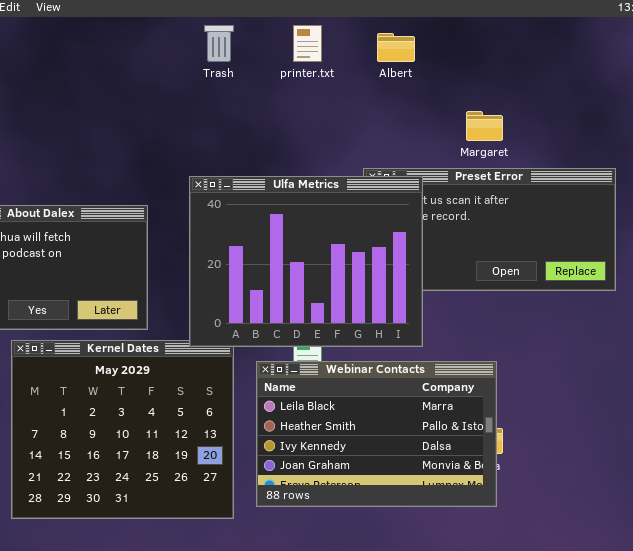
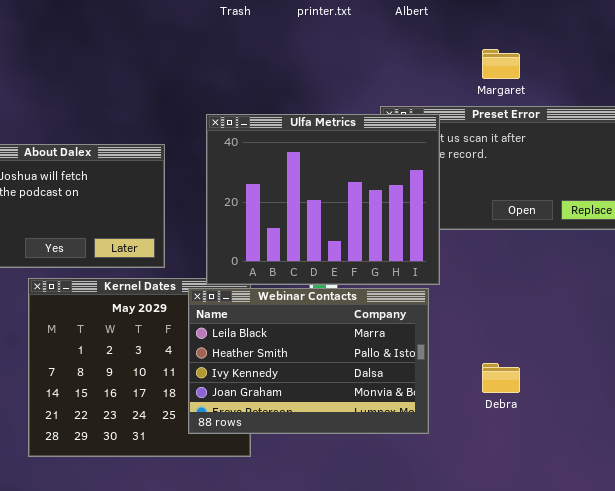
Webinar Contacts: [256,361,497,507] -> [188,288,429,434], moved

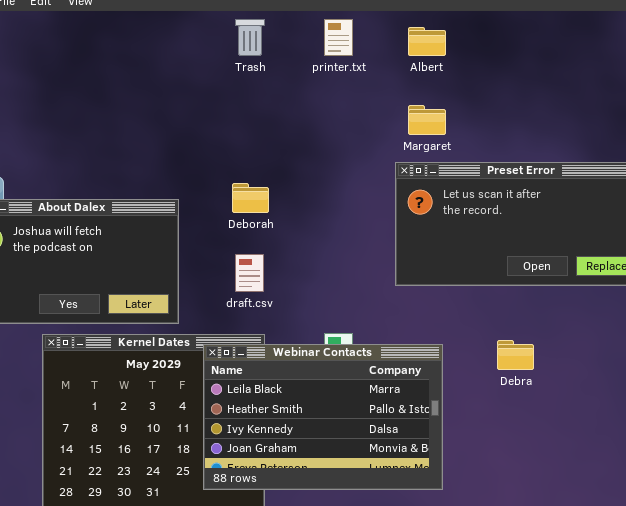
Margaret: [482,49,520,79] -> [408,105,446,135], moved
Ulfa Metrics: [206,114,440,285] -> none, closed
Debra: [482,363,520,393] -> [497,340,534,370], moved

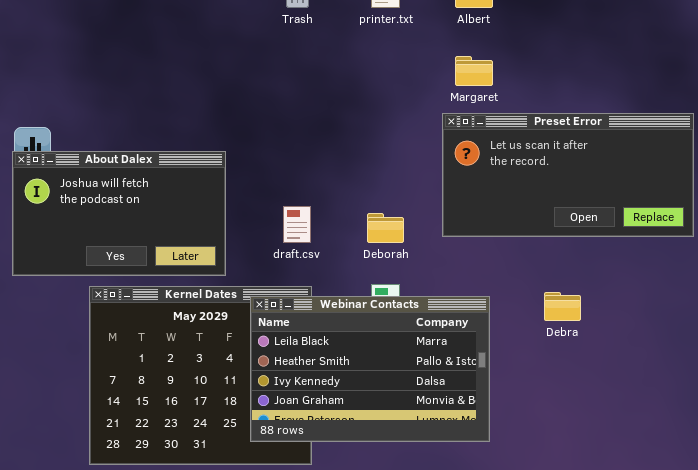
Deborah: [232,183,269,213] -> [367,213,404,243], moved

